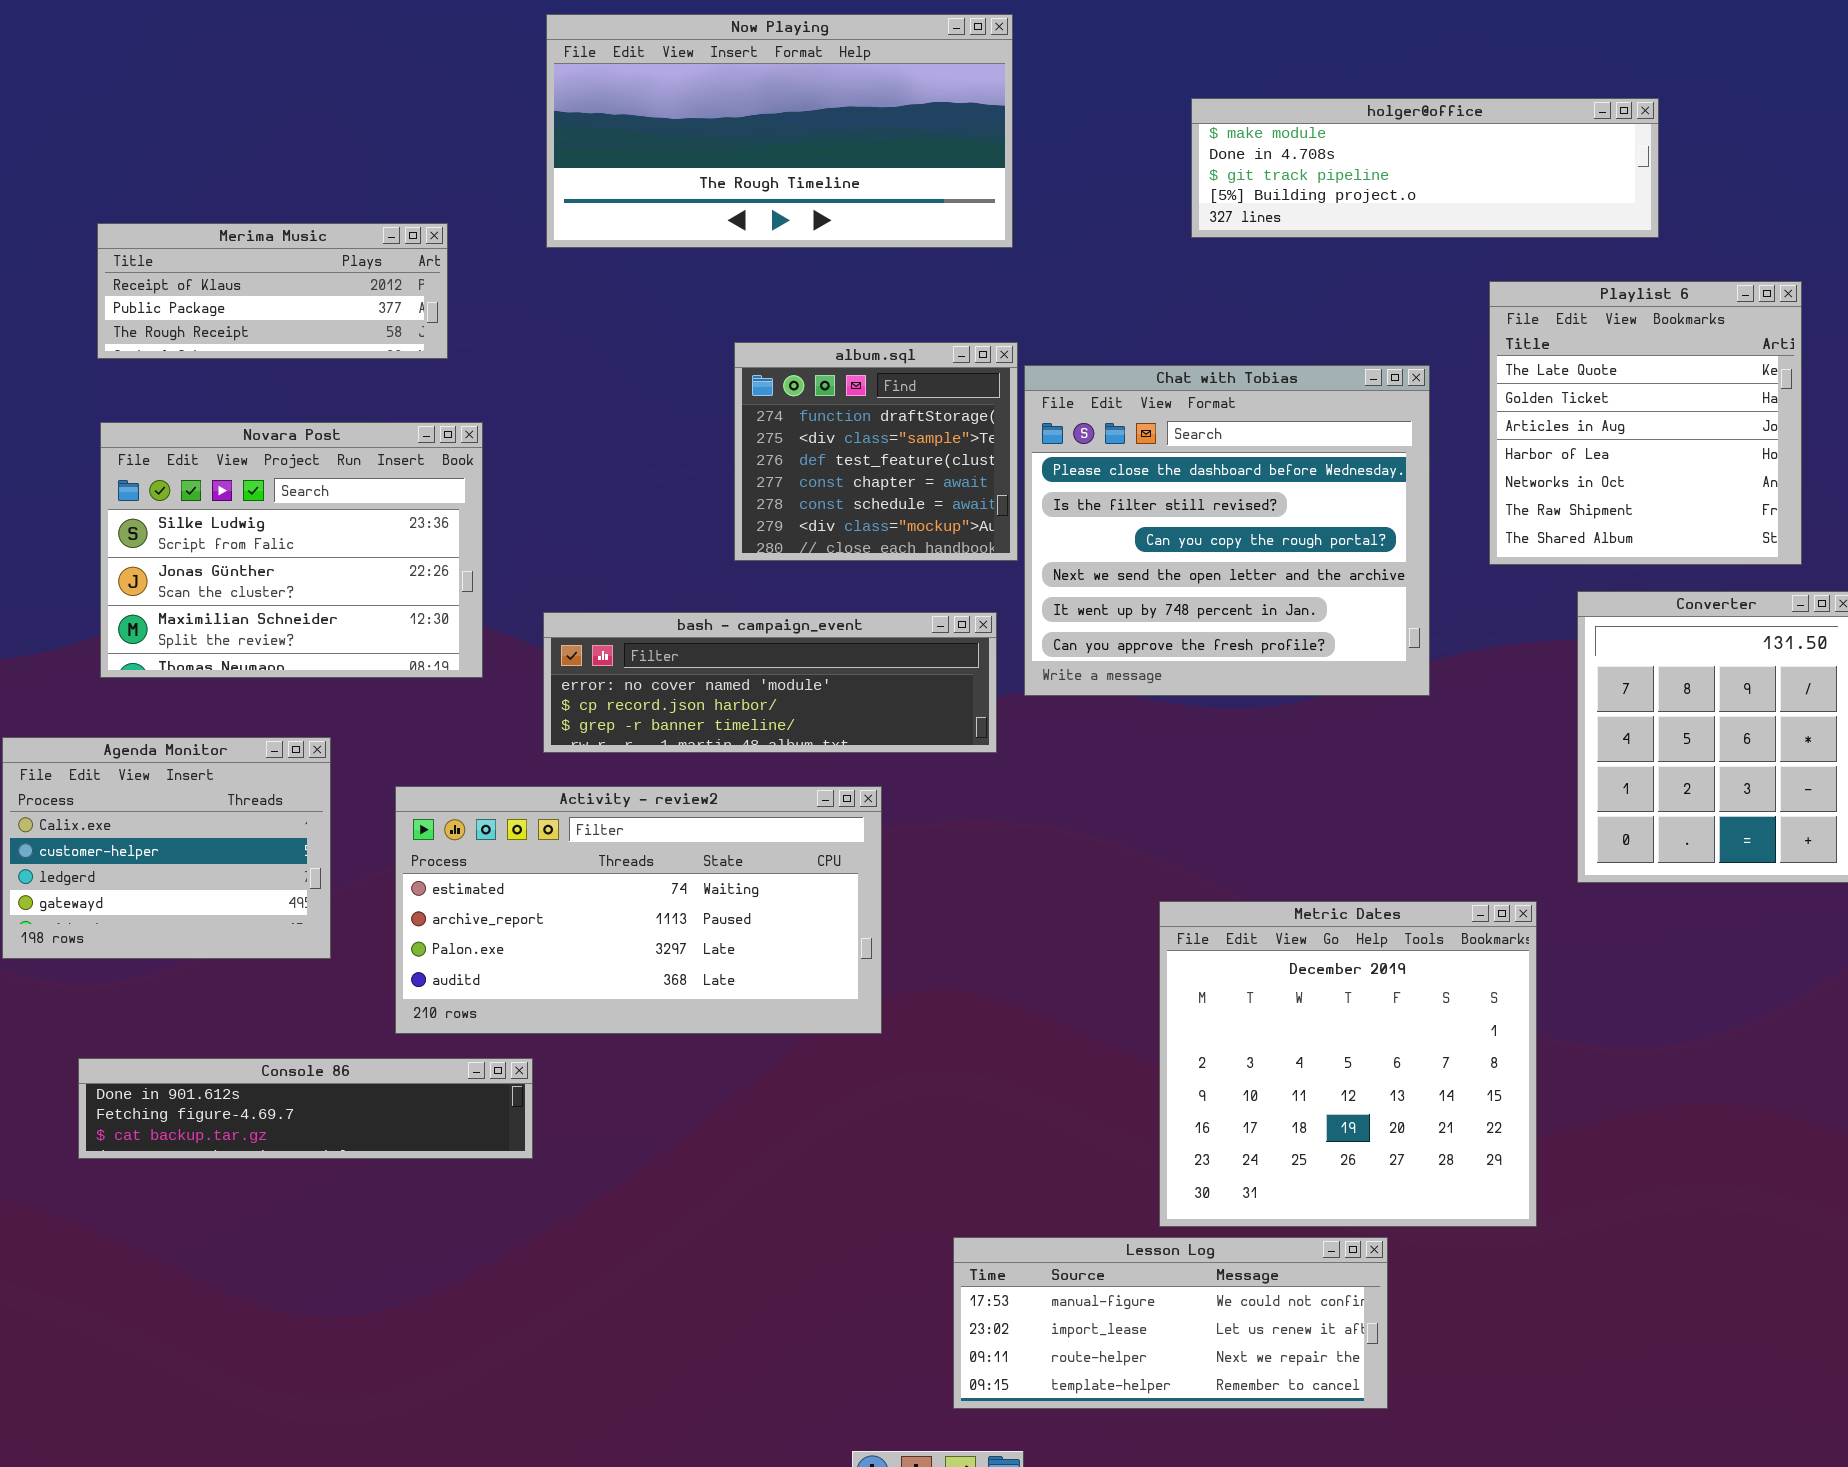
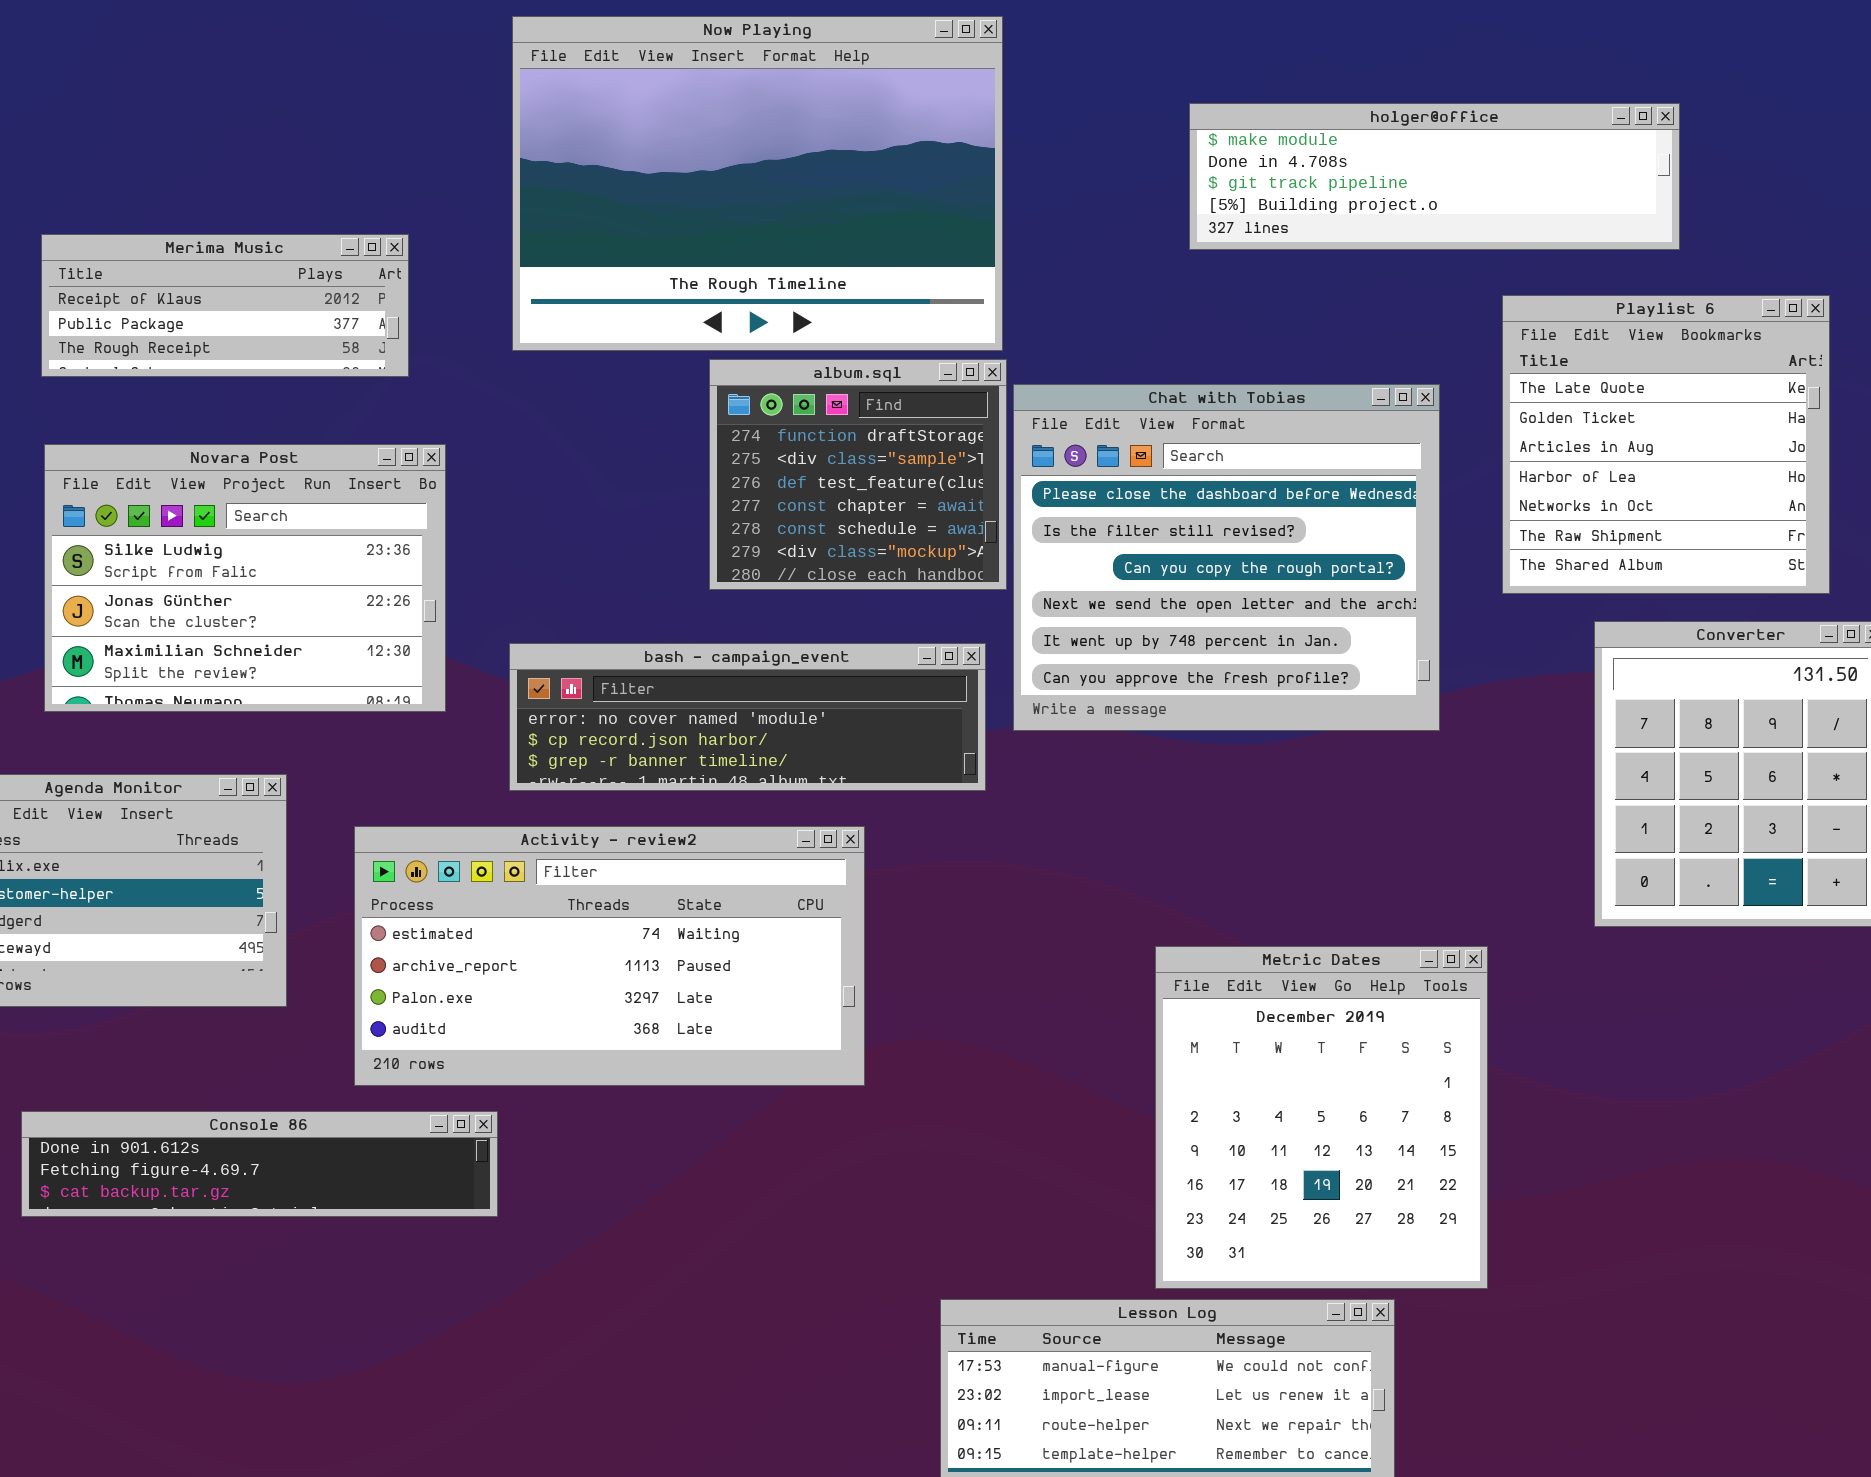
Now Playing: [546,14,1013,248] -> [512,16,1003,351], resized
Metric Dates: [1159,901,1537,1227] -> [1155,946,1488,1289], resized

